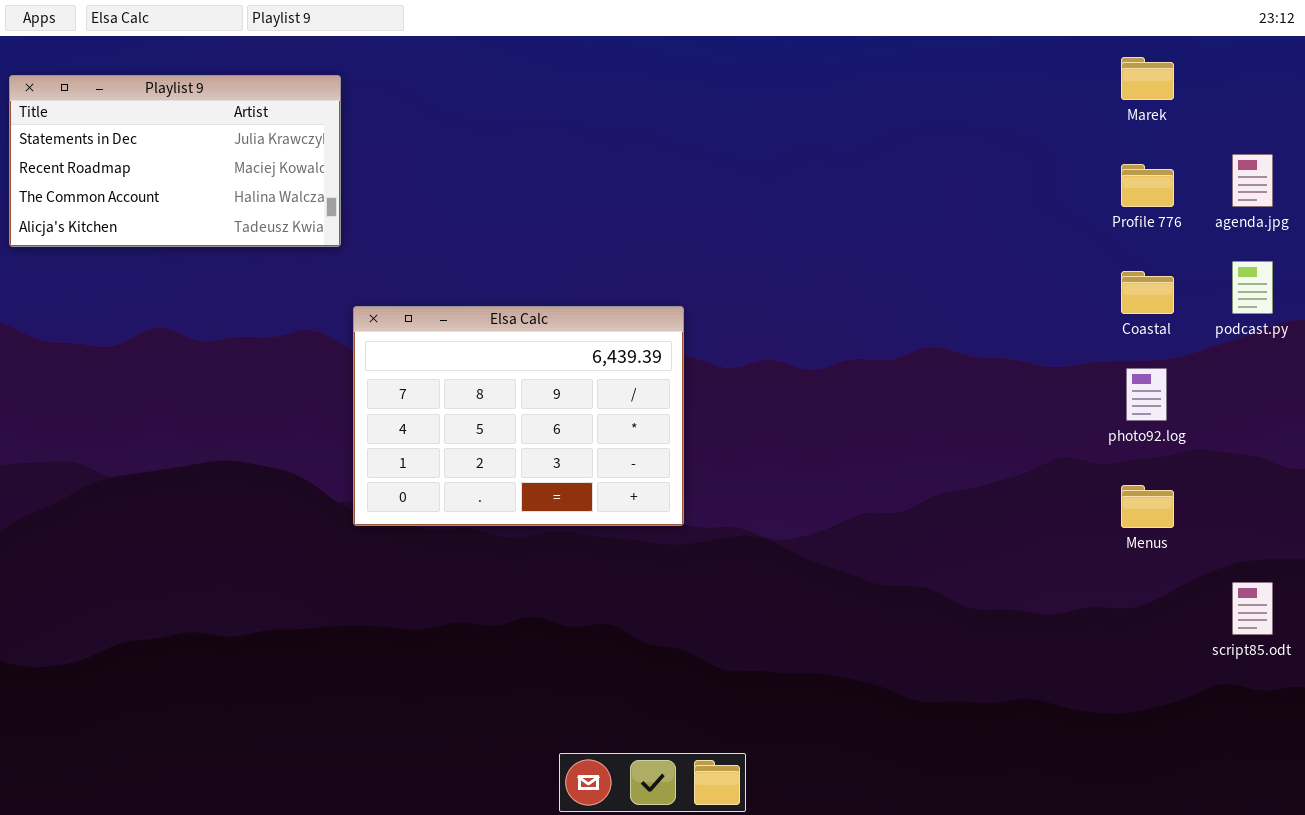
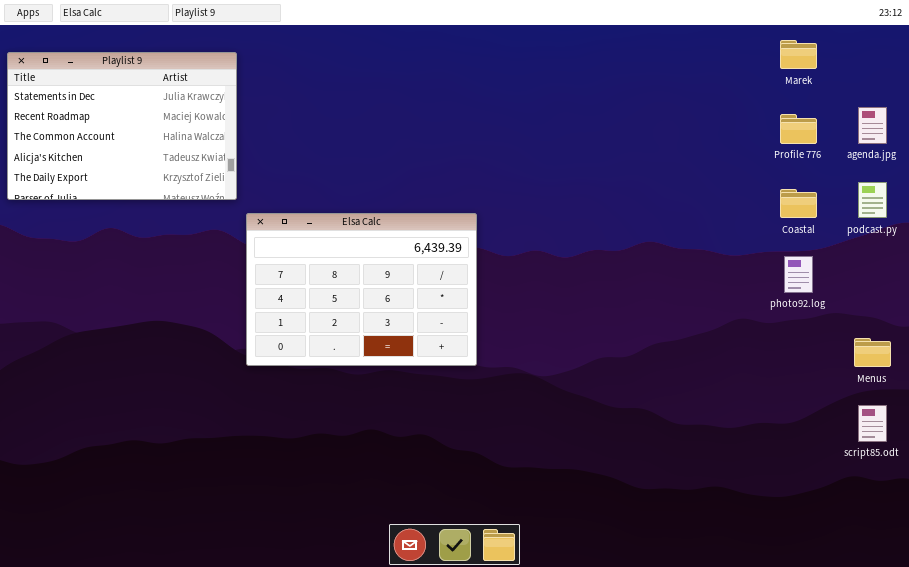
Playlist 9: [9,75,341,247] -> [7,52,237,200], resized
Menus: [1121,485,1174,528] -> [854,338,891,367], moved

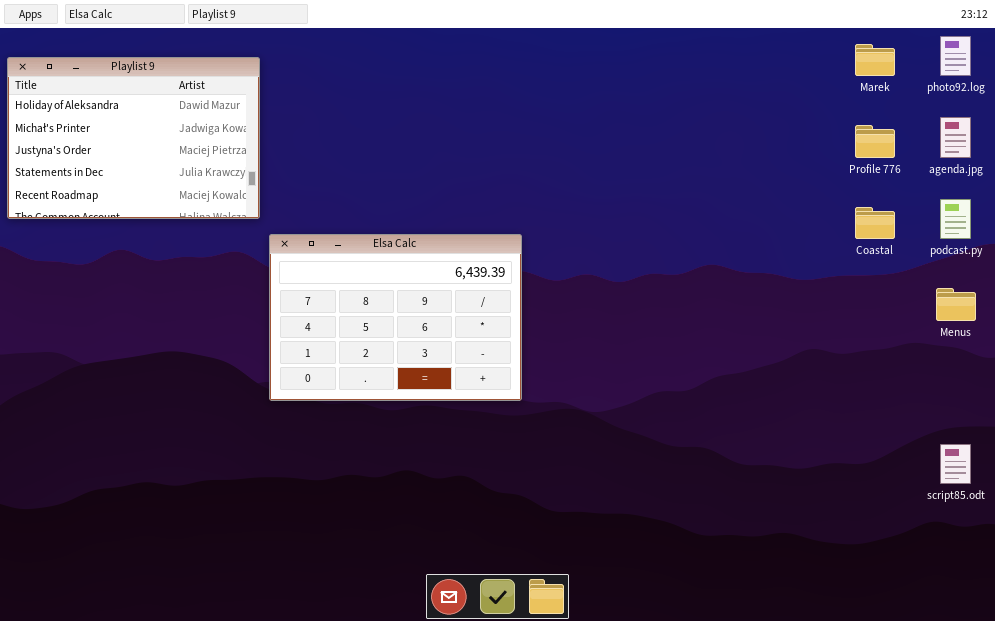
Playlist 9: [7,52,237,200] -> [7,57,260,219], scrolled up 3 rows
photo92.log: [784,256,813,293] -> [940,36,971,76], moved
Menus: [854,338,891,367] -> [936,288,976,321], moved

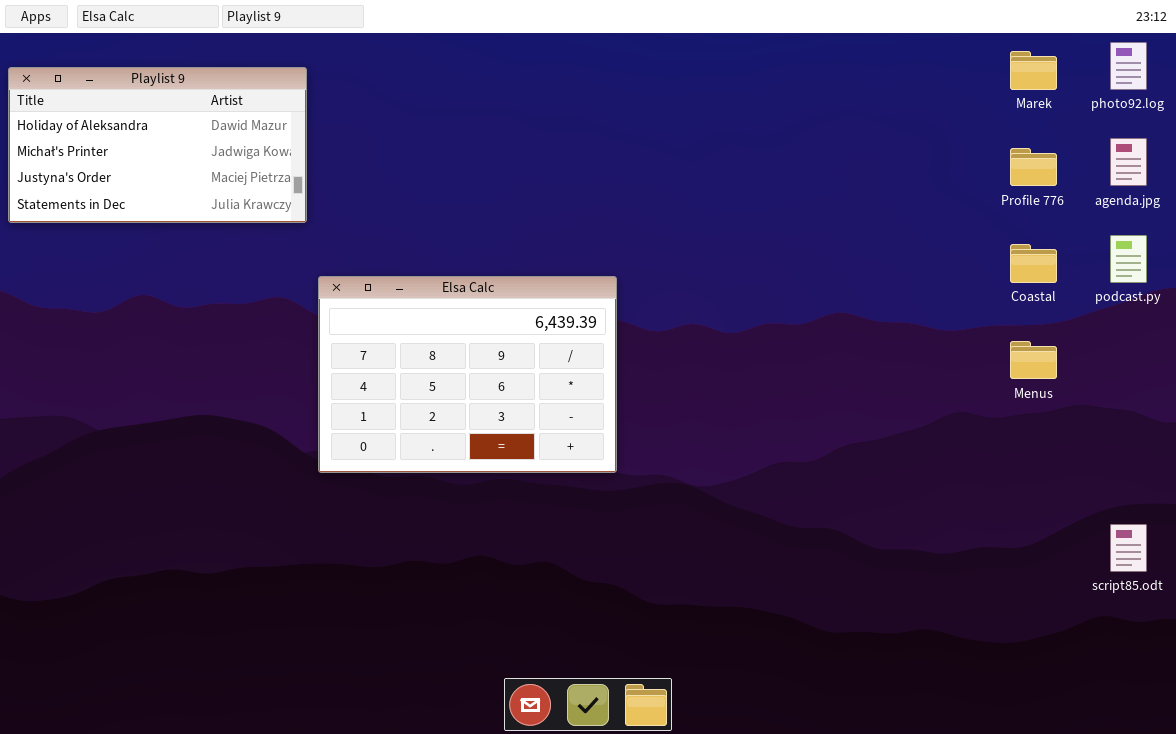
Playlist 9: [7,57,260,219] -> [8,67,307,223], resized
Menus: [936,288,976,321] -> [1010,341,1057,379], moved

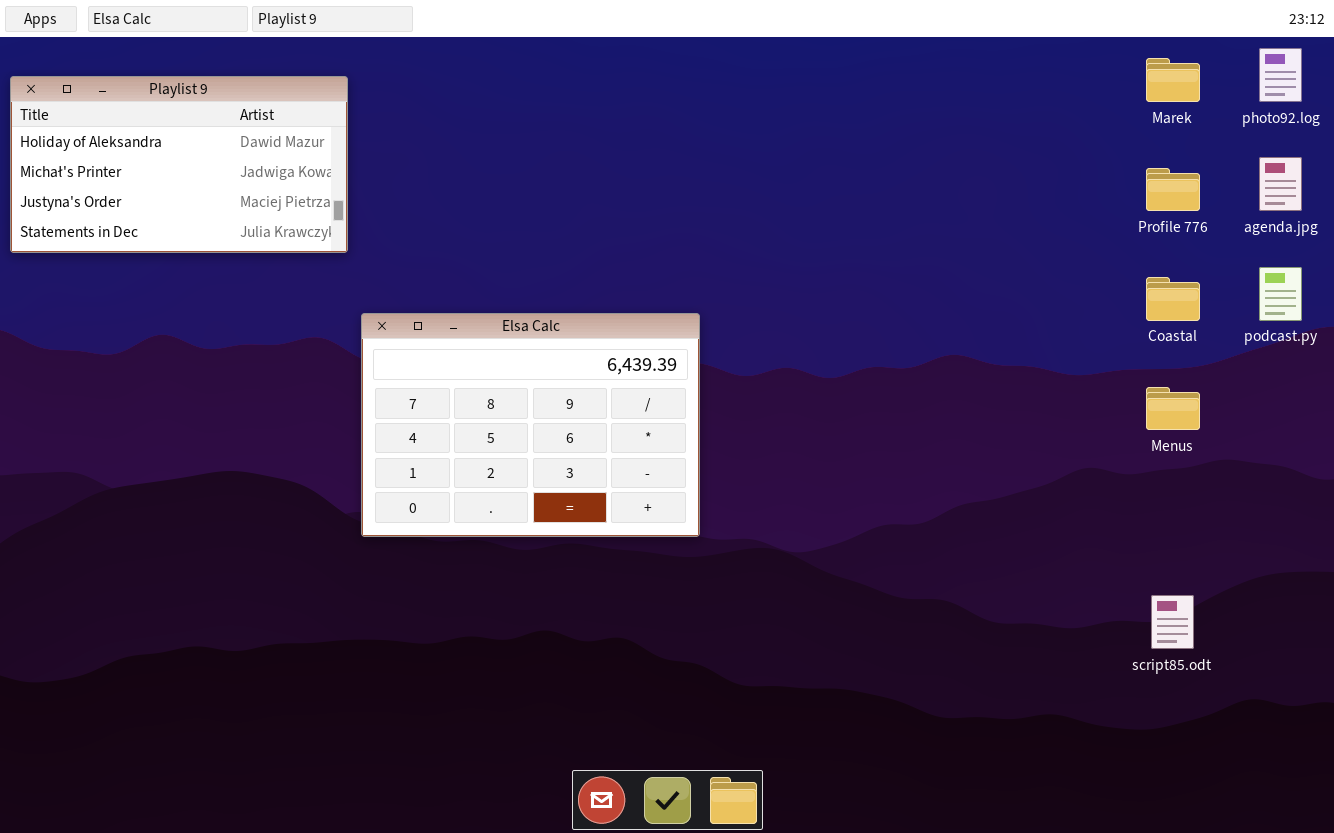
script85.odt: [1110,524,1147,572] -> [1151,595,1194,649], moved

